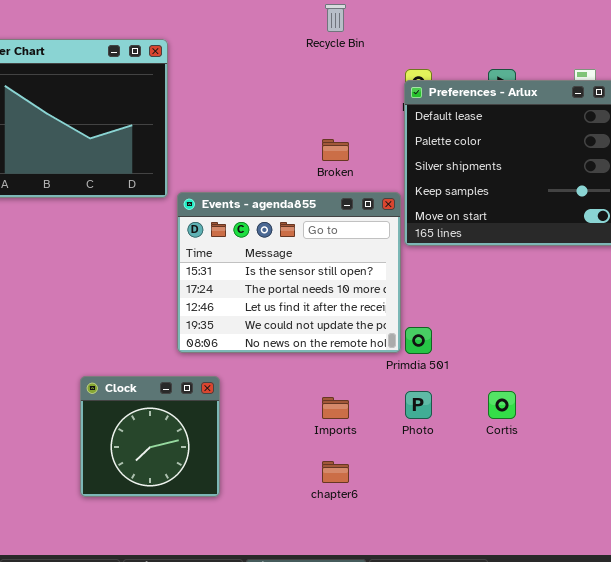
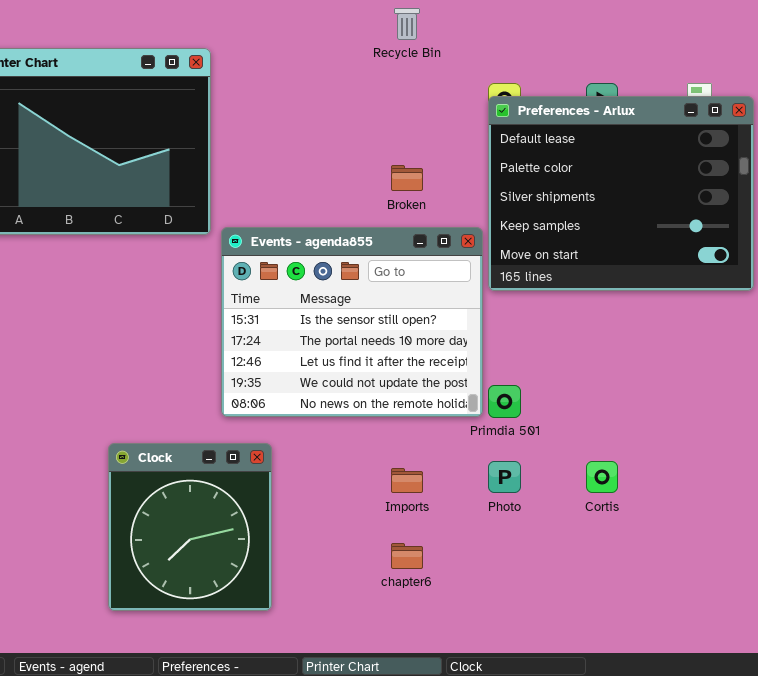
Clock: [80,376,220,497] -> [108,443,272,611], resized

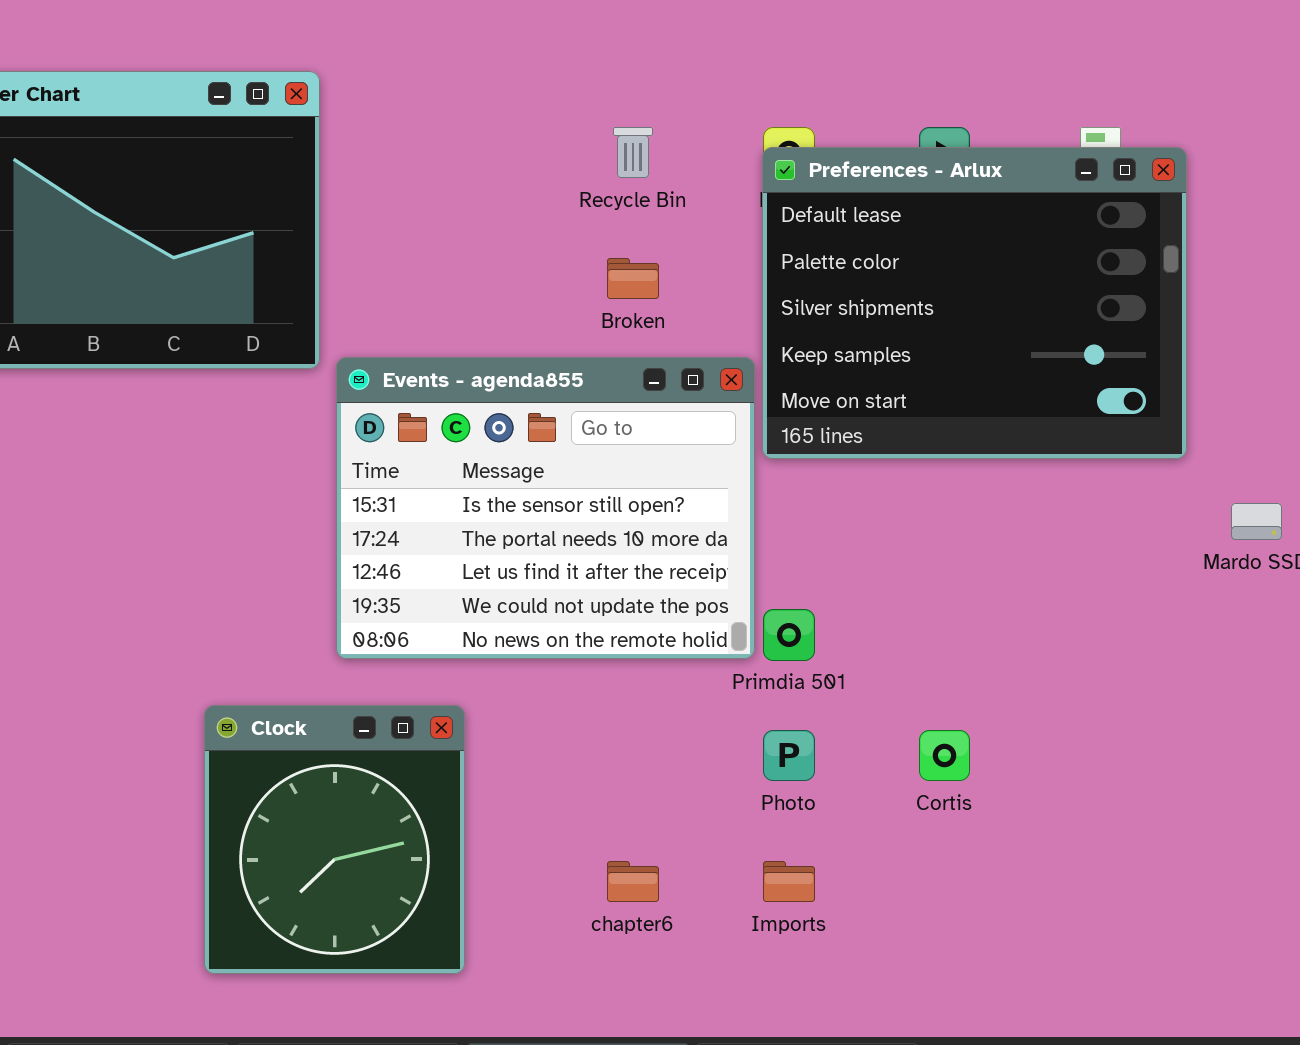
Recycle Bin: [394,8,420,40] -> [613,127,653,178], moved
Clock: [108,443,272,611] -> [204,705,465,974], moved
Imports: [391,468,423,493] -> [763,861,815,902], moved

